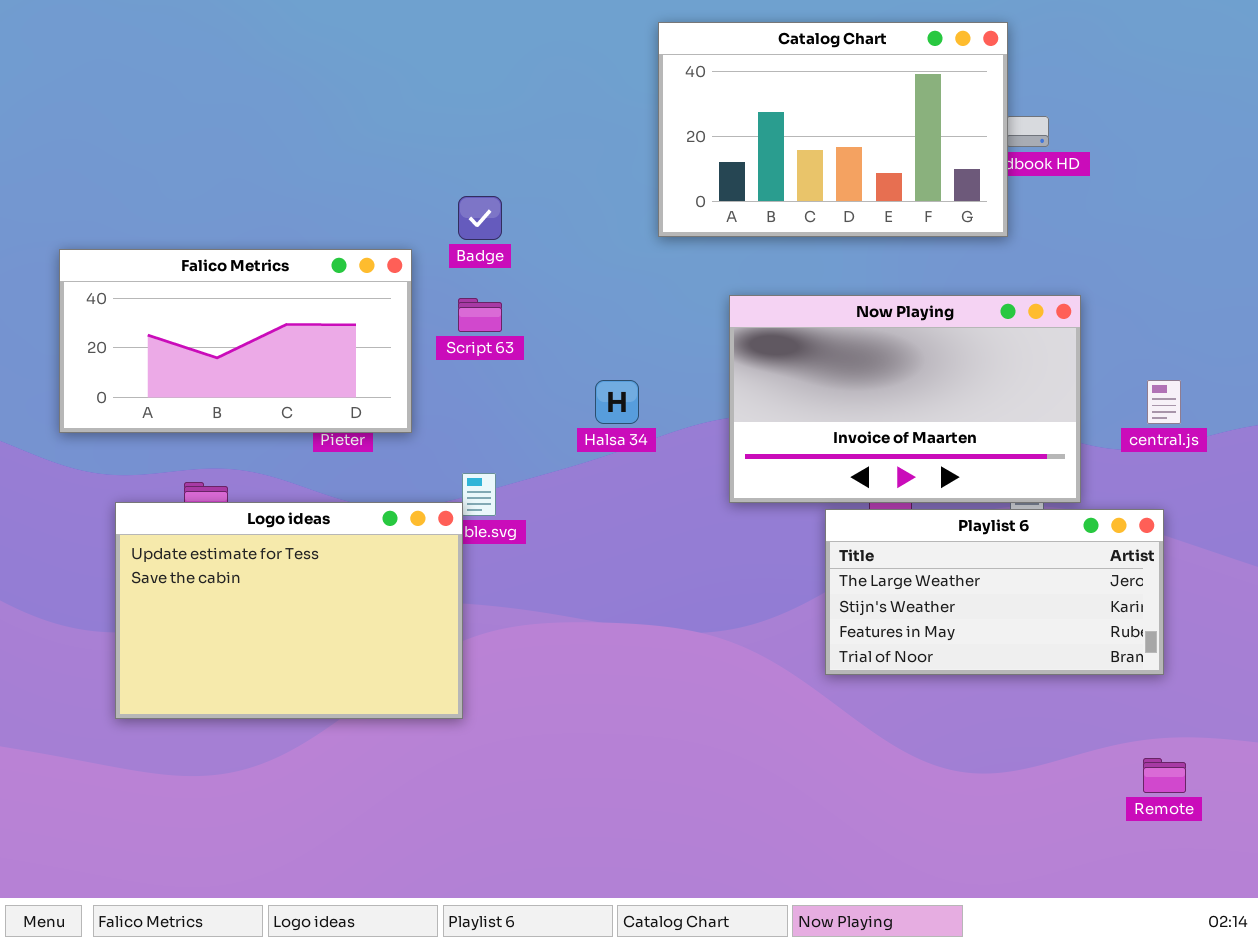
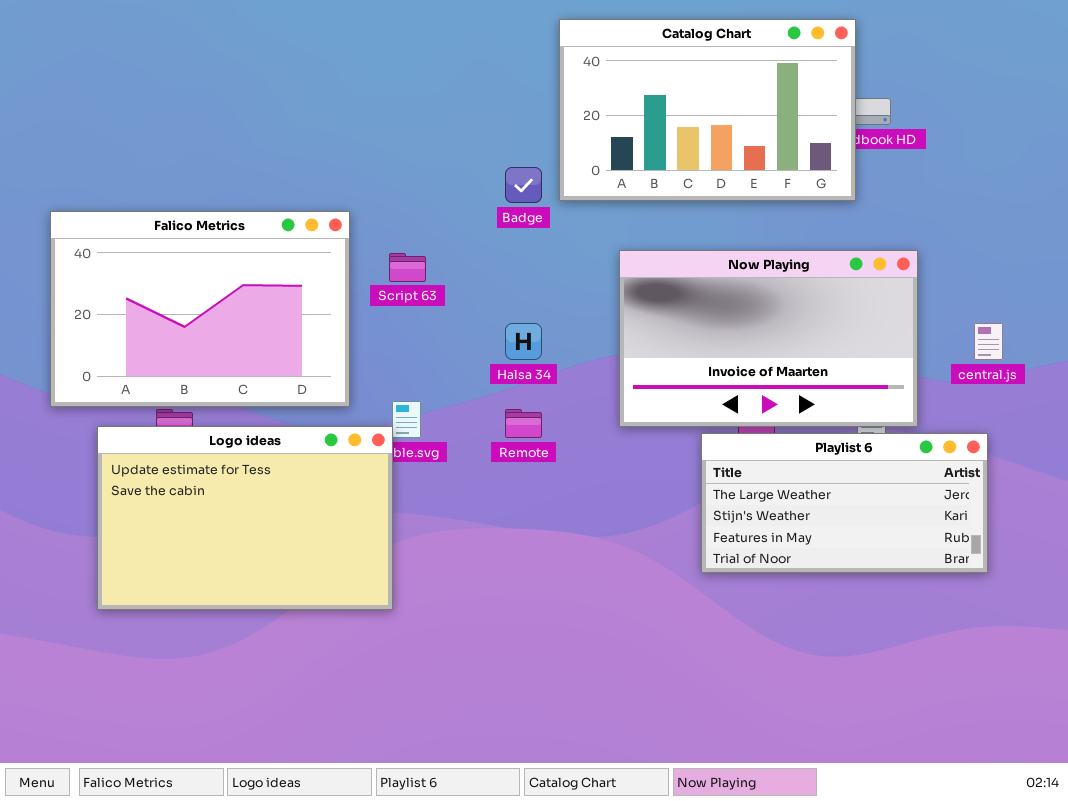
Badge: [458,196,502,240] -> [505,167,542,203], moved
Falico Metrics: [59,249,412,433] -> [50,211,350,407], resized
Remote: [1143,758,1186,793] -> [505,409,542,438], moved

